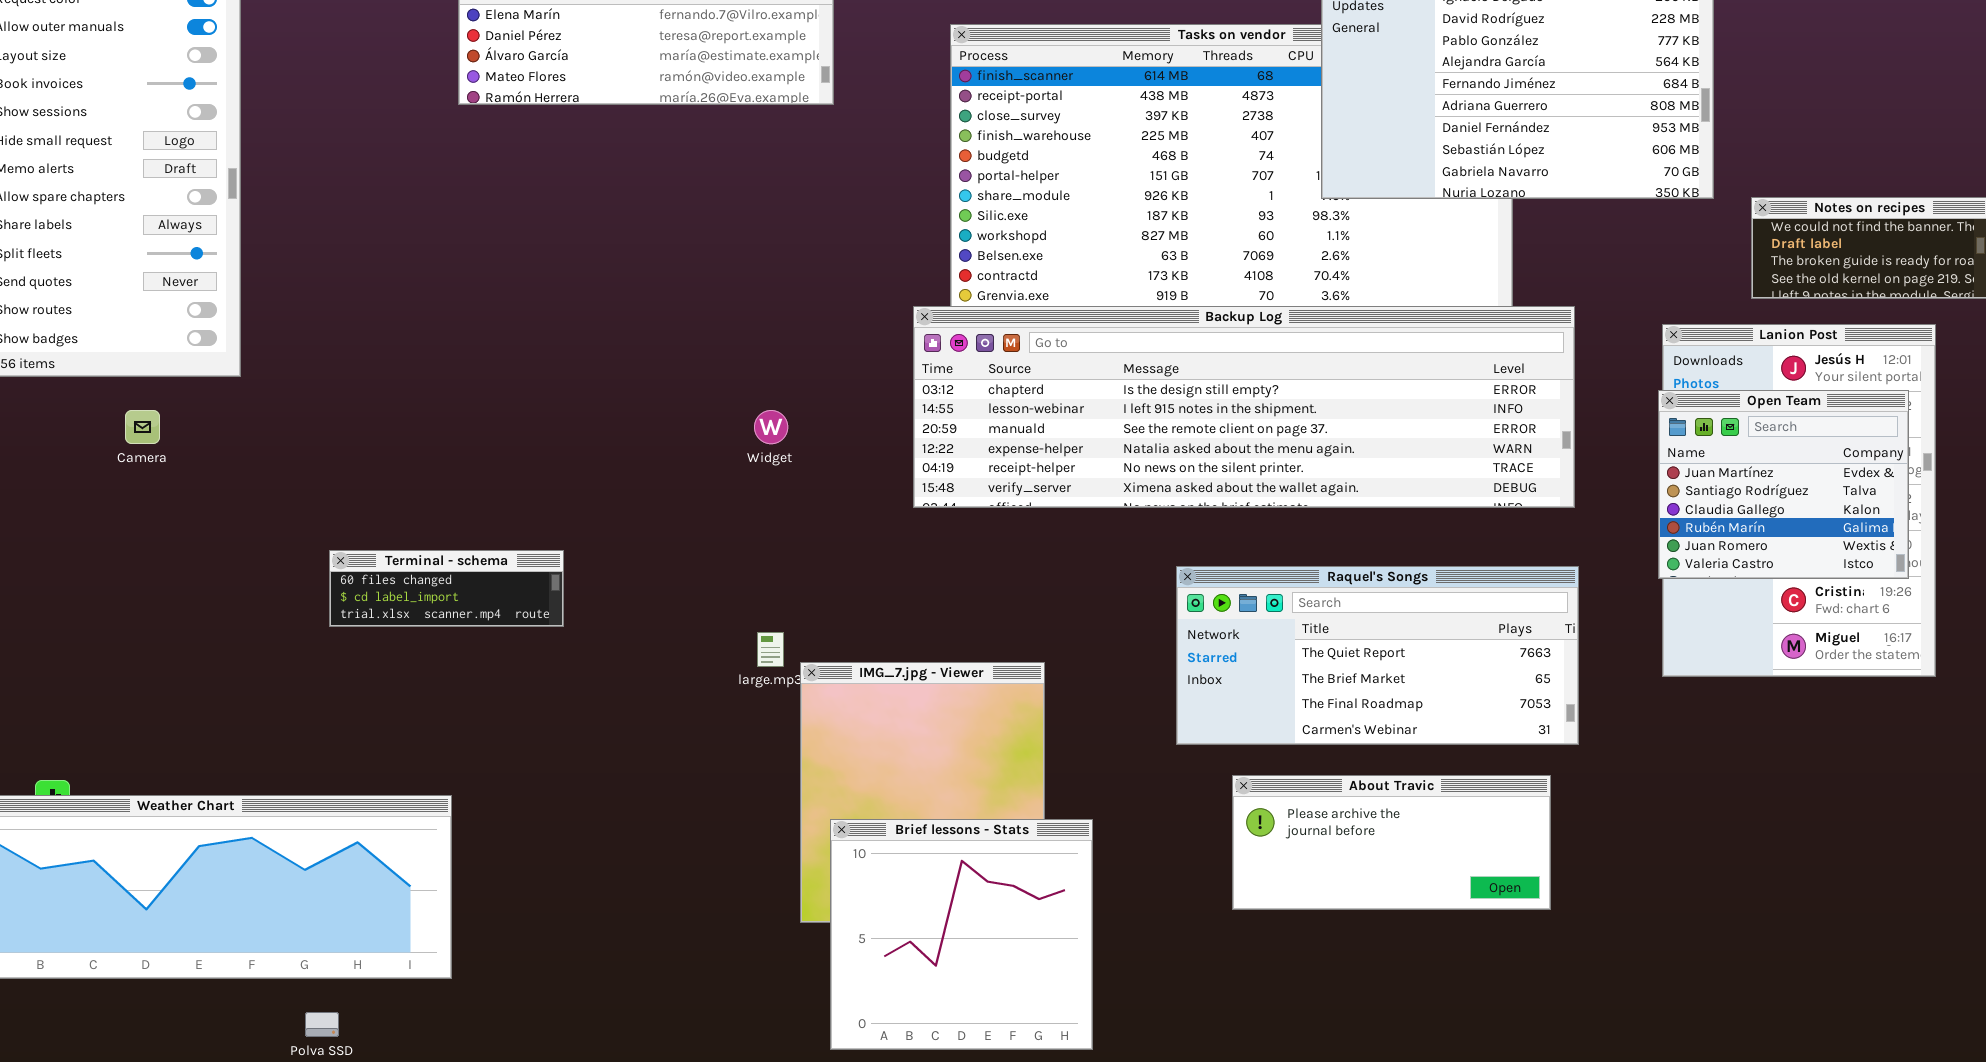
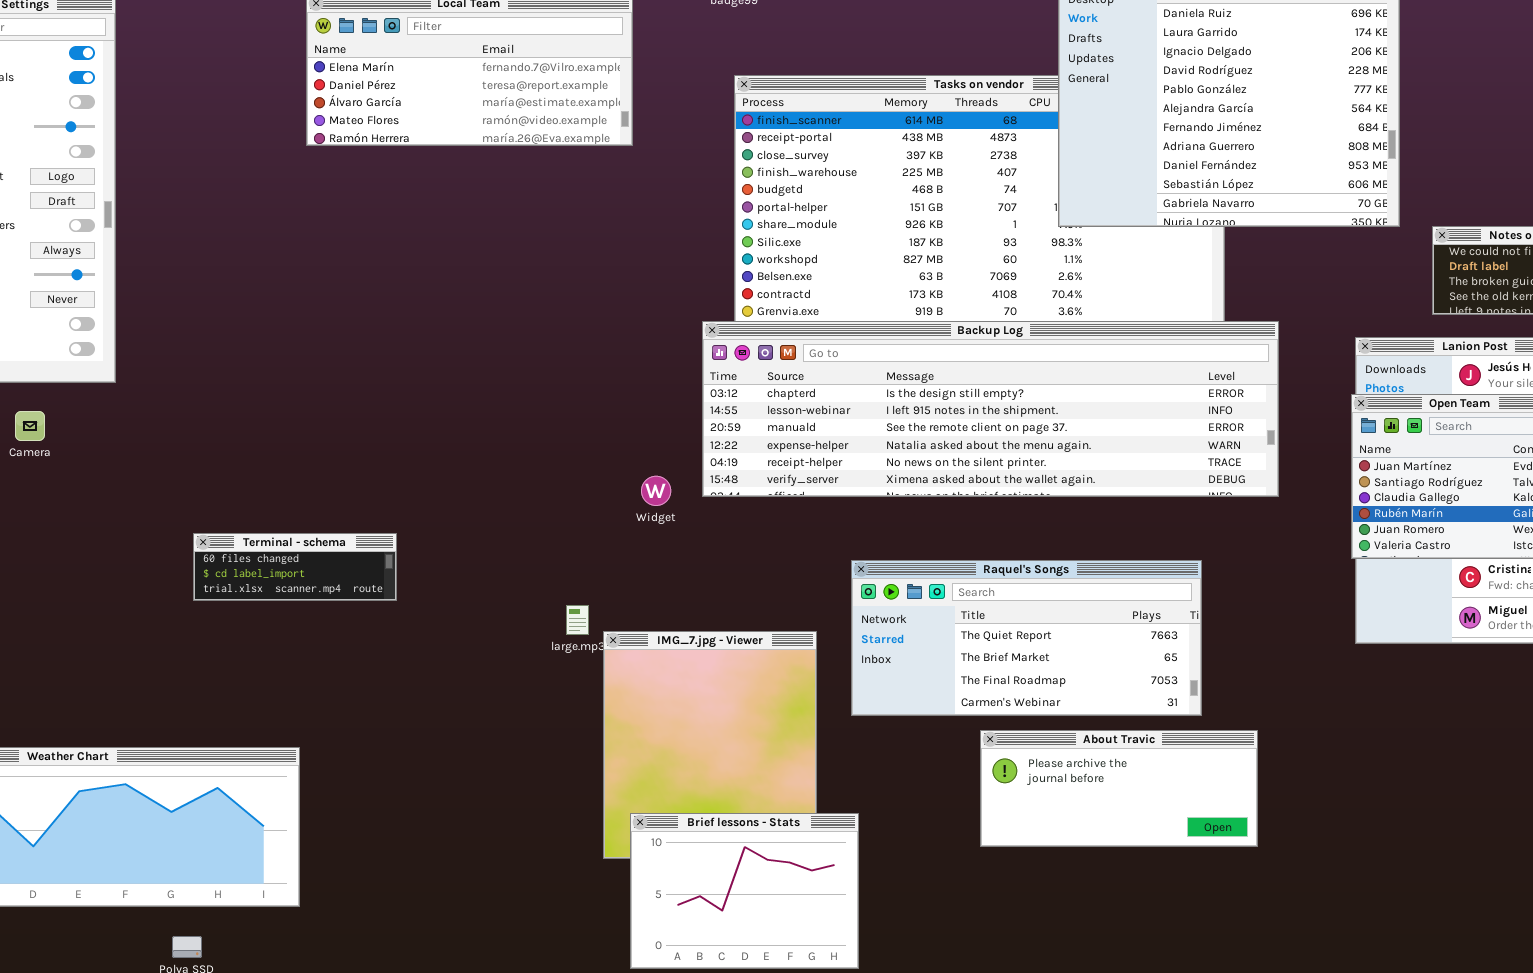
Widget: [754,410,788,444] -> [641,476,671,506], moved
Raquel's Songs: [1176,566,1579,745] -> [851,560,1202,716], moved
Brief lessons - Stats: [830,819,1093,1050] -> [630,813,859,969], resized

